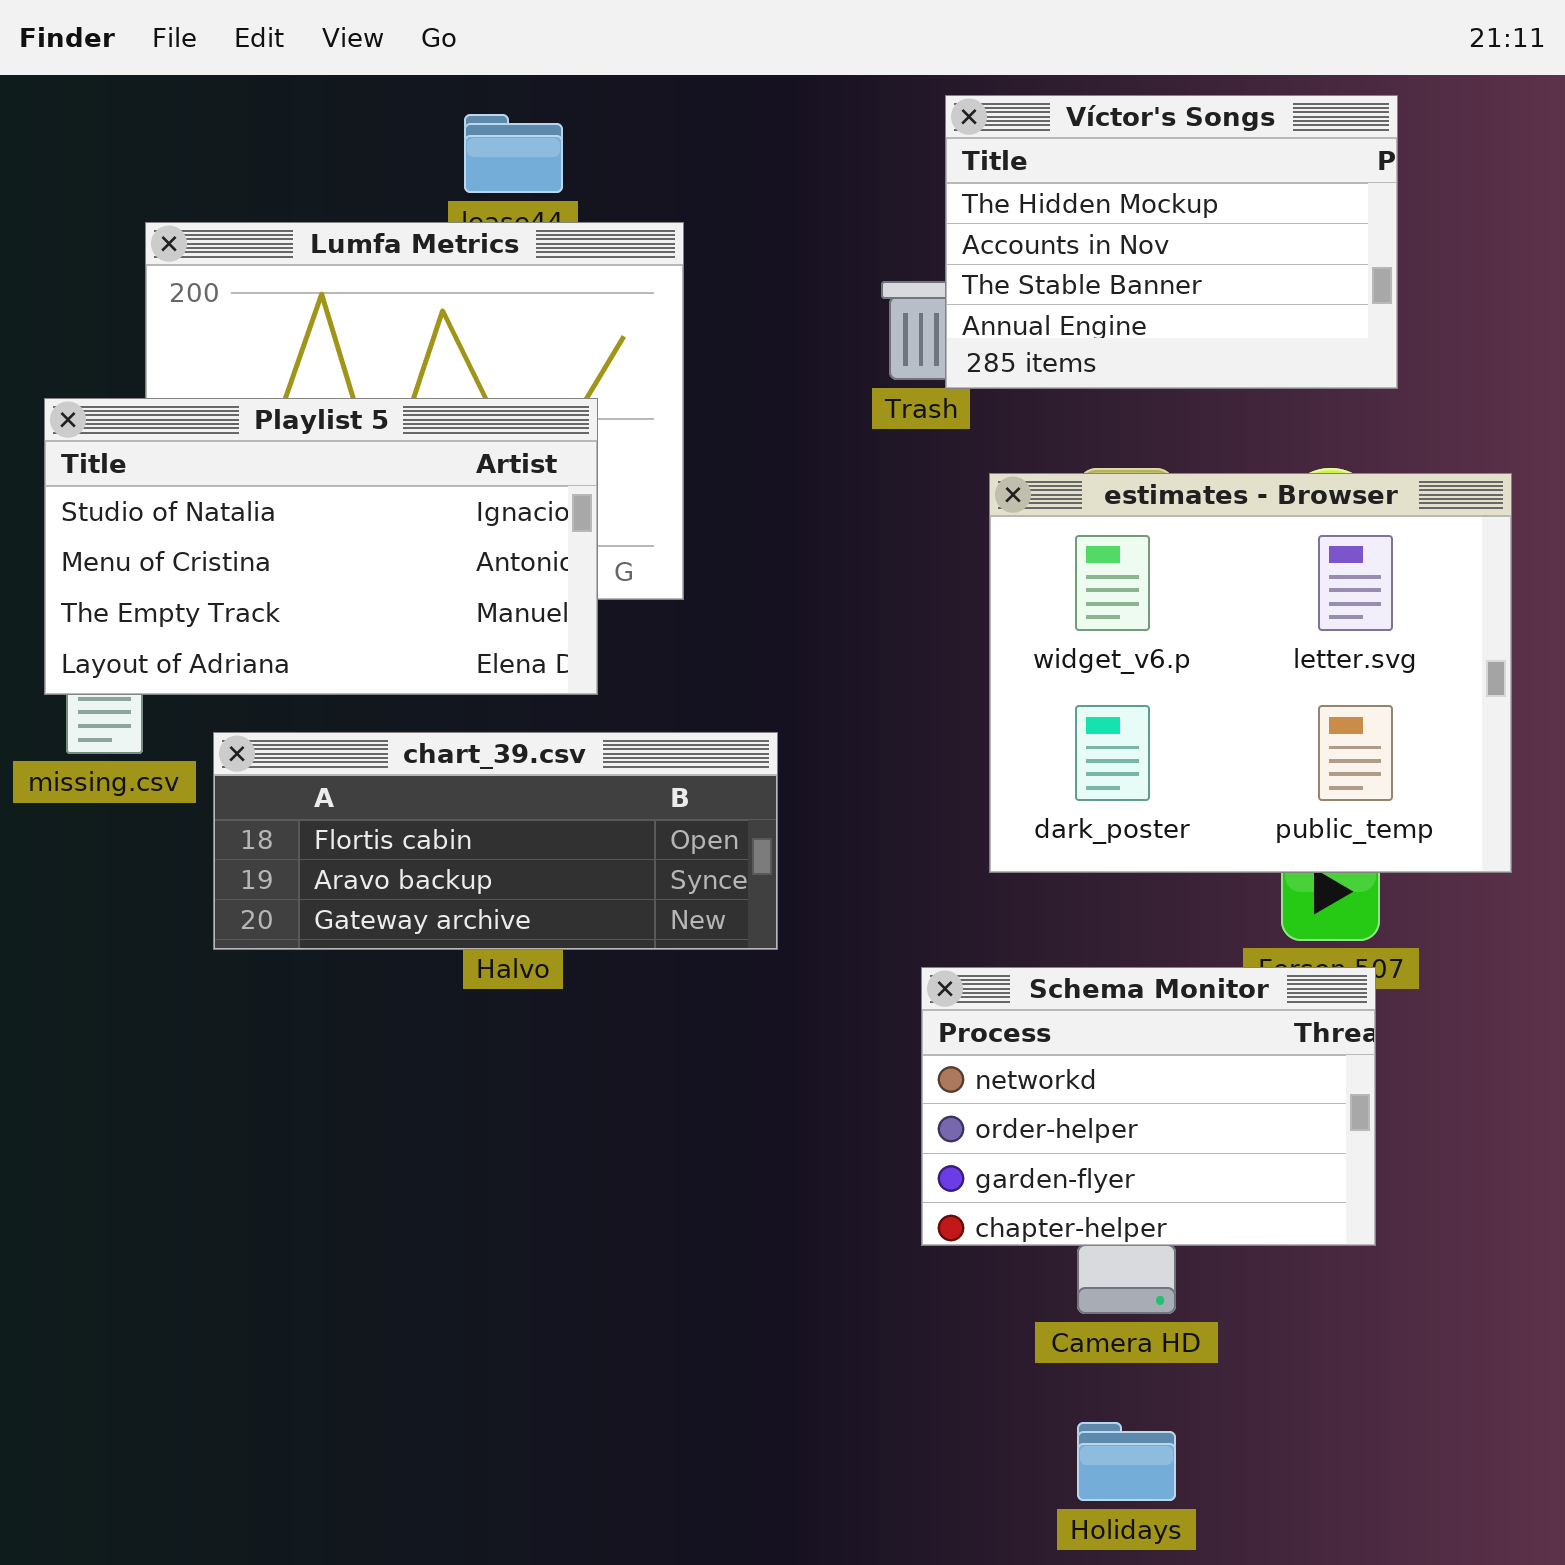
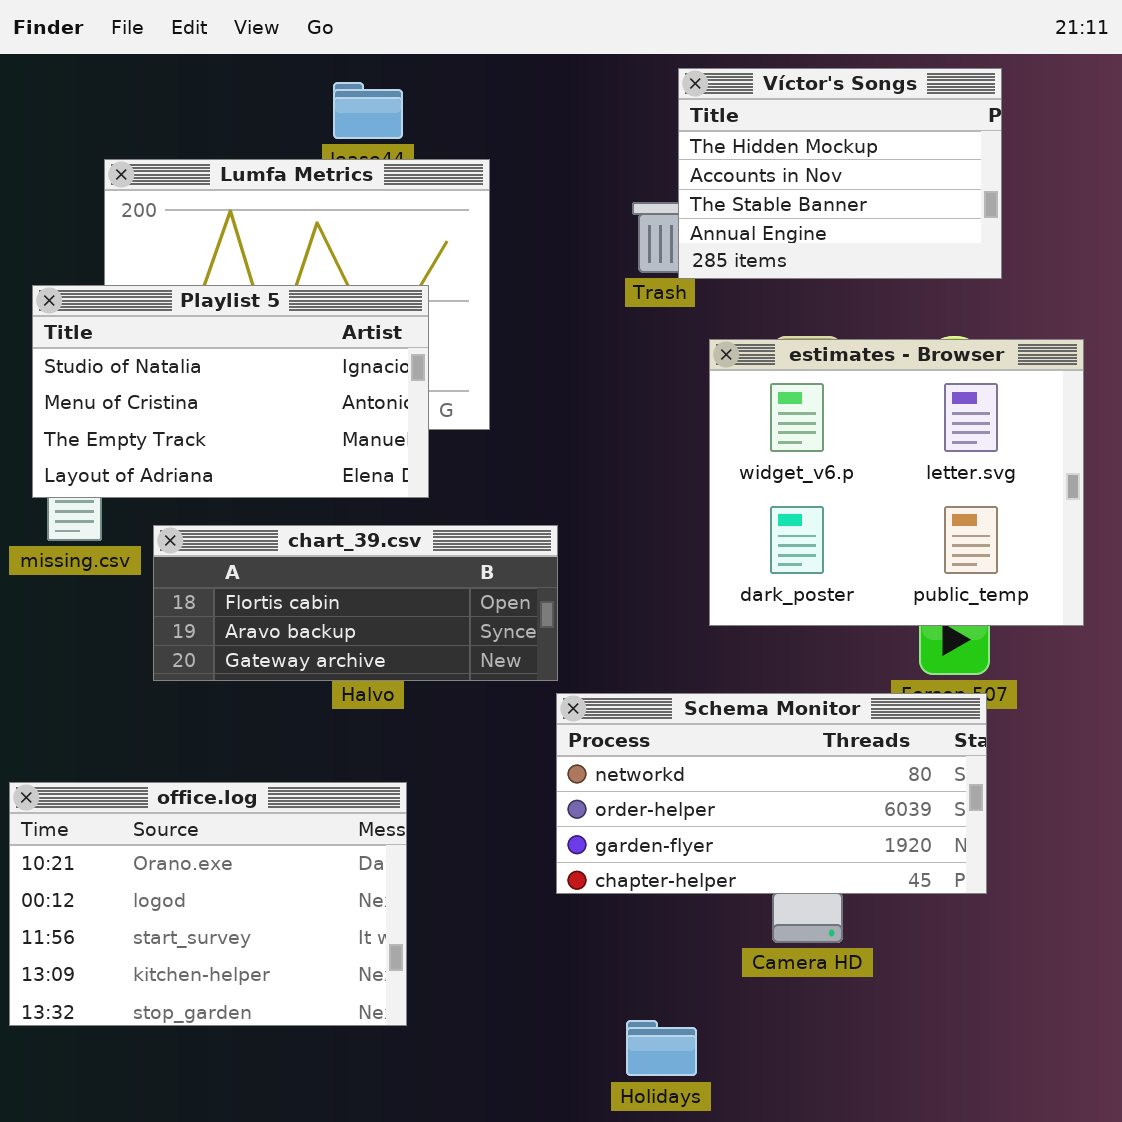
Schema Monitor: [921,967,1376,1246] -> [556,693,987,894], resized
office.log: none -> [9,782,407,1026], opened
Holidays: [1077,1422,1176,1501] -> [626,1020,697,1076], moved

